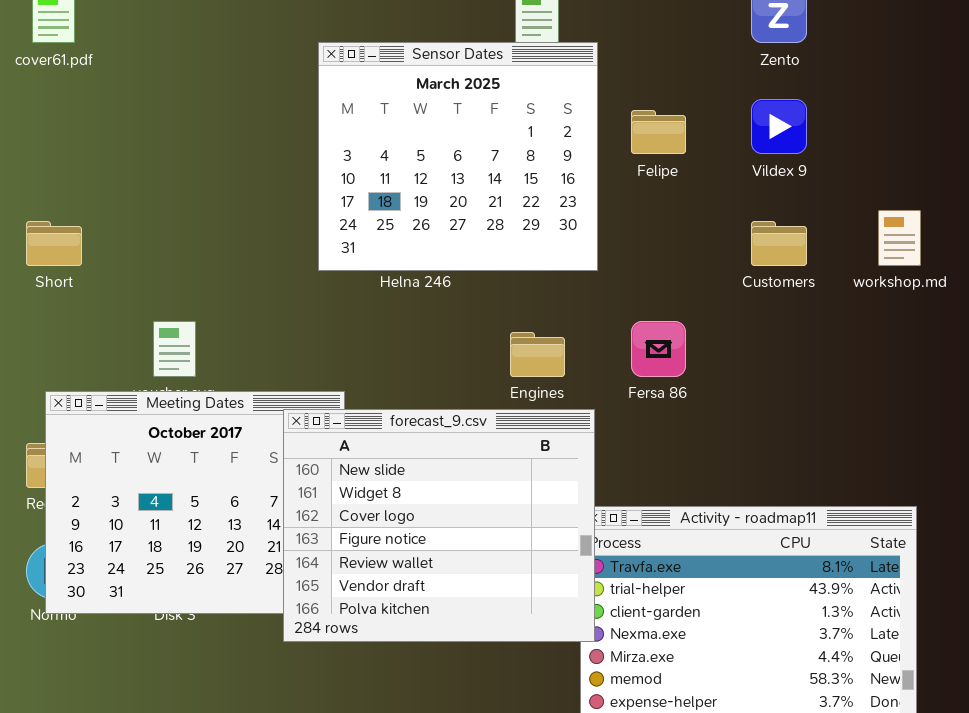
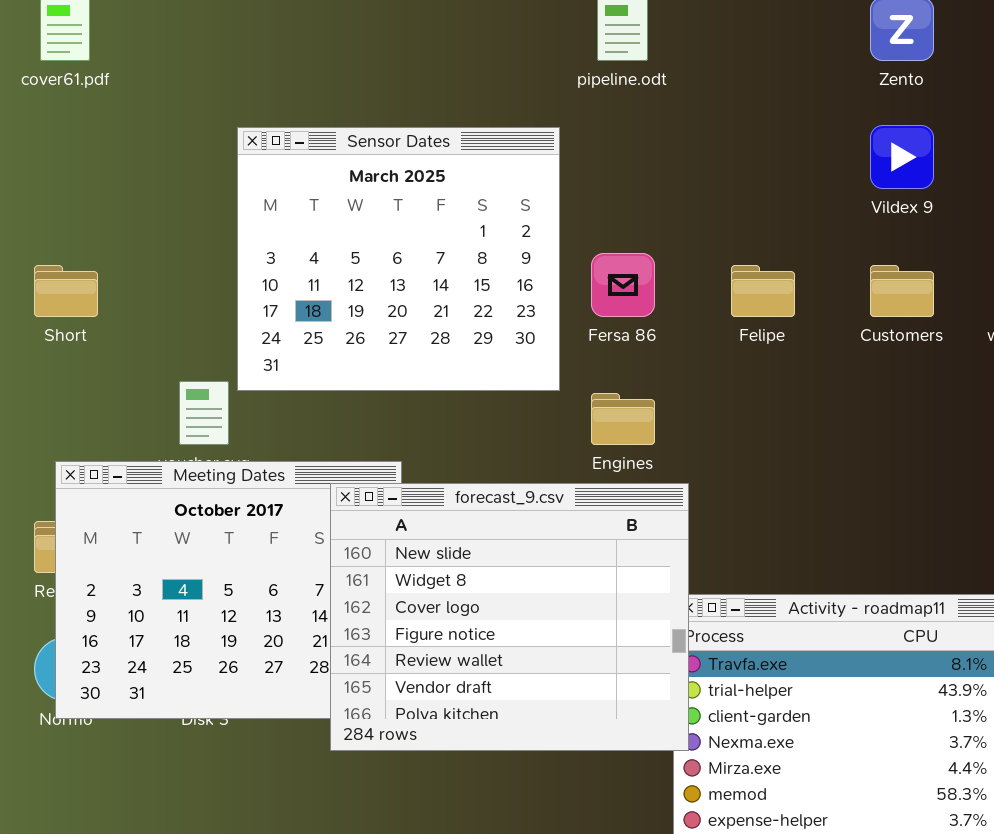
Sensor Dates: [318,42,598,271] -> [237,127,560,391], moved
Felipe: [631,110,686,154] -> [731,265,795,317], moved
Fersa 86: [631,321,686,377] -> [591,253,655,317], moved

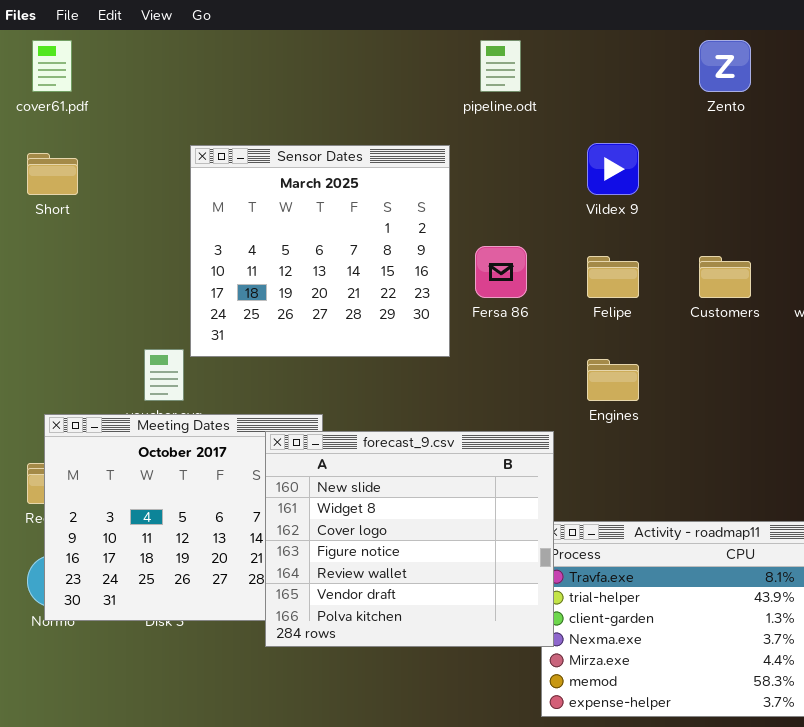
Vildex 9: [870,125,934,189] -> [587,143,639,195], moved
Short: [34,265,98,317] -> [27,153,78,195], moved
Engines: [591,393,655,445] -> [587,359,639,401], moved

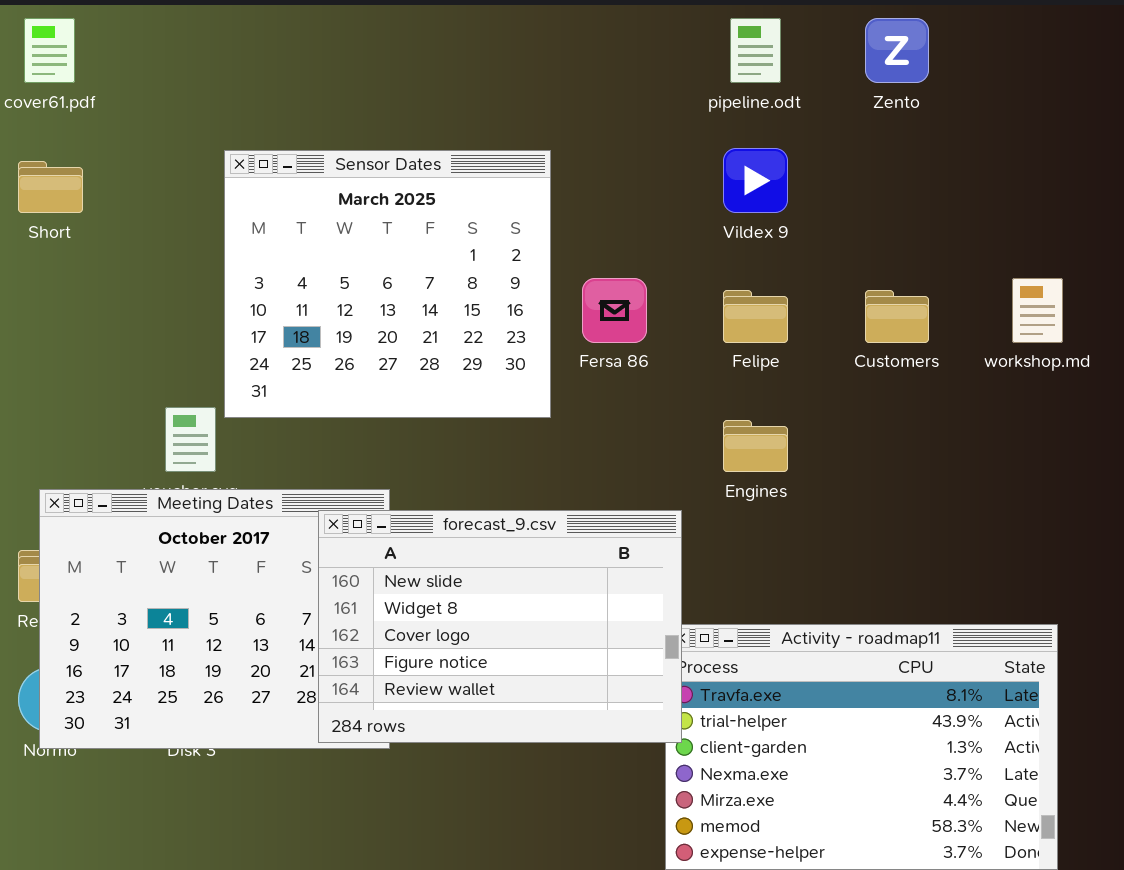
pipeline.odt: [480,40,521,92] -> [730,18,781,83], moved
forecast_9.csv: [265,431,554,647] -> [318,510,682,743], resized

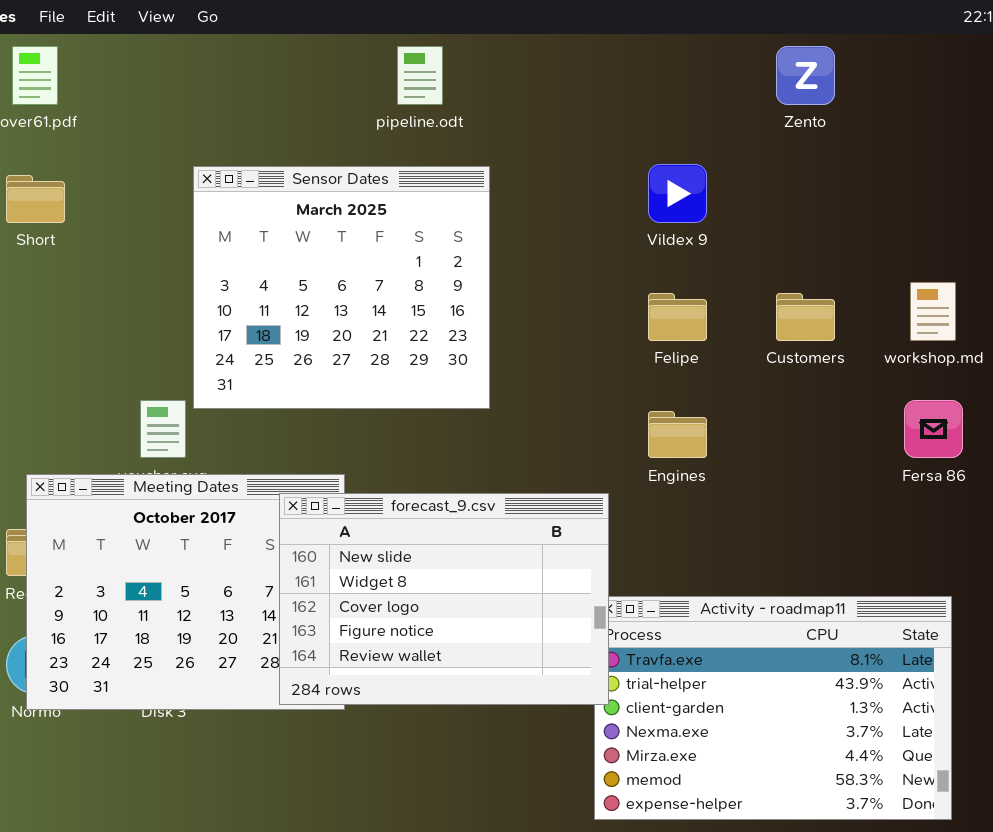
pipeline.odt: [730,18,781,83] -> [397,46,443,105], moved
Fersa 86: [582,278,647,343] -> [904,400,963,458], moved

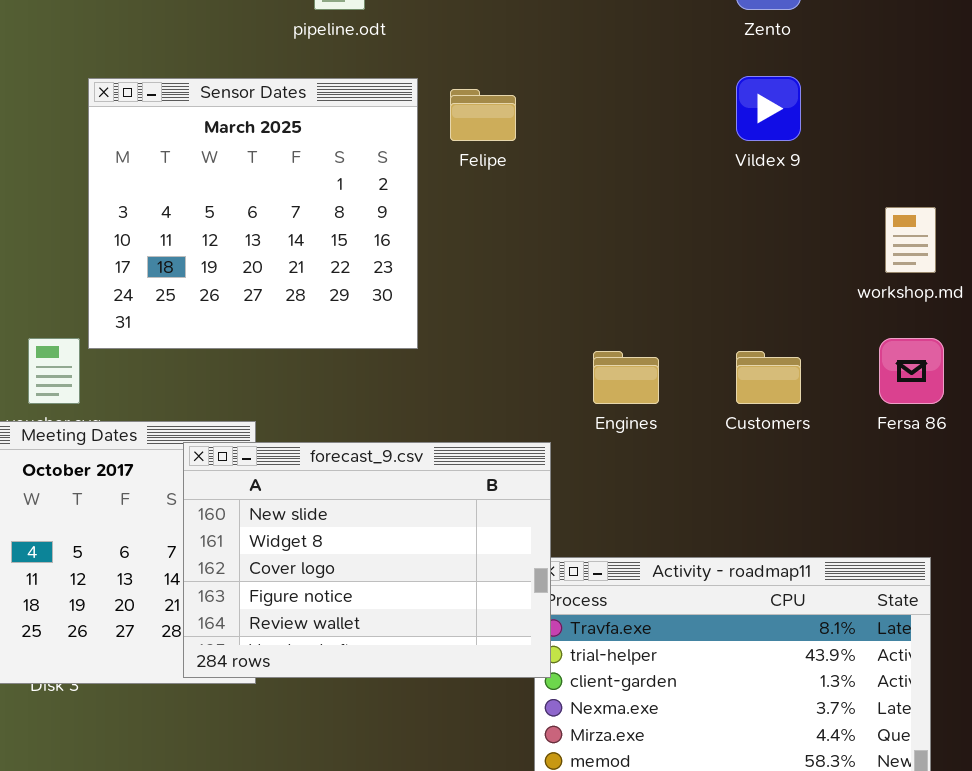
Vildex 9: [648,164,707,223] -> [736,76,801,141], moved
Felipe: [648,293,707,341] -> [450,89,516,141], moved
Customers: [776,293,835,341] -> [736,351,801,404], moved

